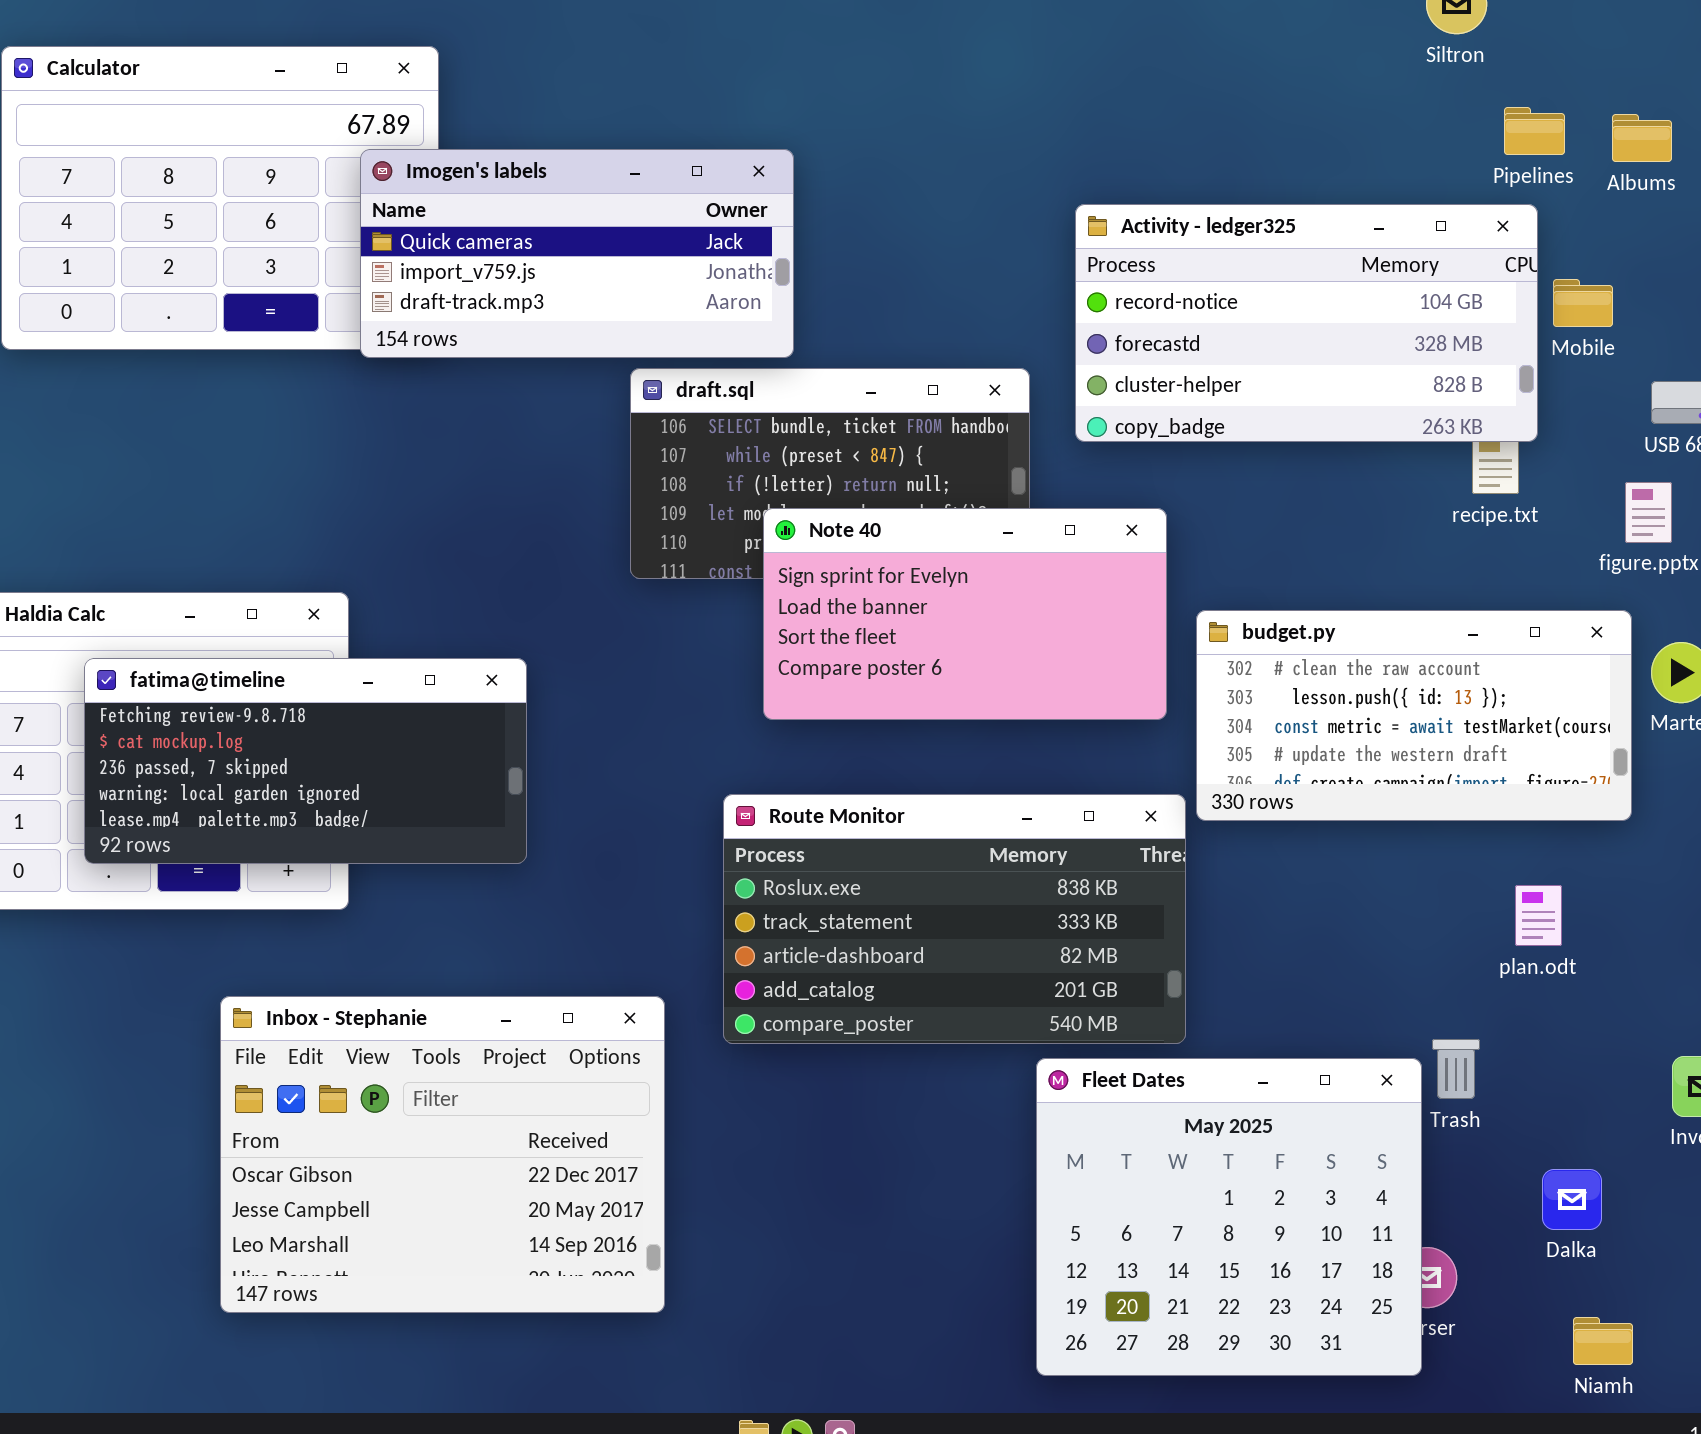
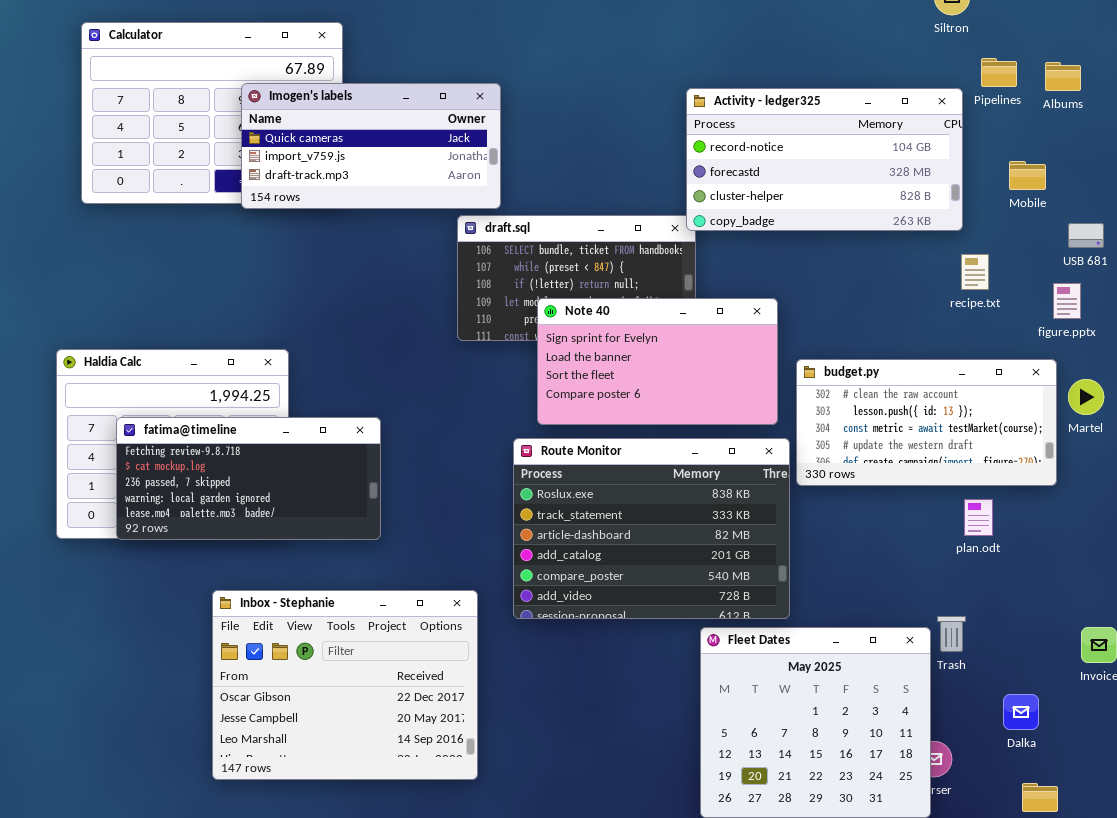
Imogen's labels: [360,149,794,358] -> [241,83,501,209], moved
Activity - ledger325: [1075,204,1538,442] -> [686,88,963,231], moved
fatima@timeline: [84,658,527,864] -> [116,417,381,540], moved
Route Monitor: [723,794,1186,1044] -> [513,438,790,619], resized
plan.odt: [1515,885,1562,946] -> [964,499,993,536], moved

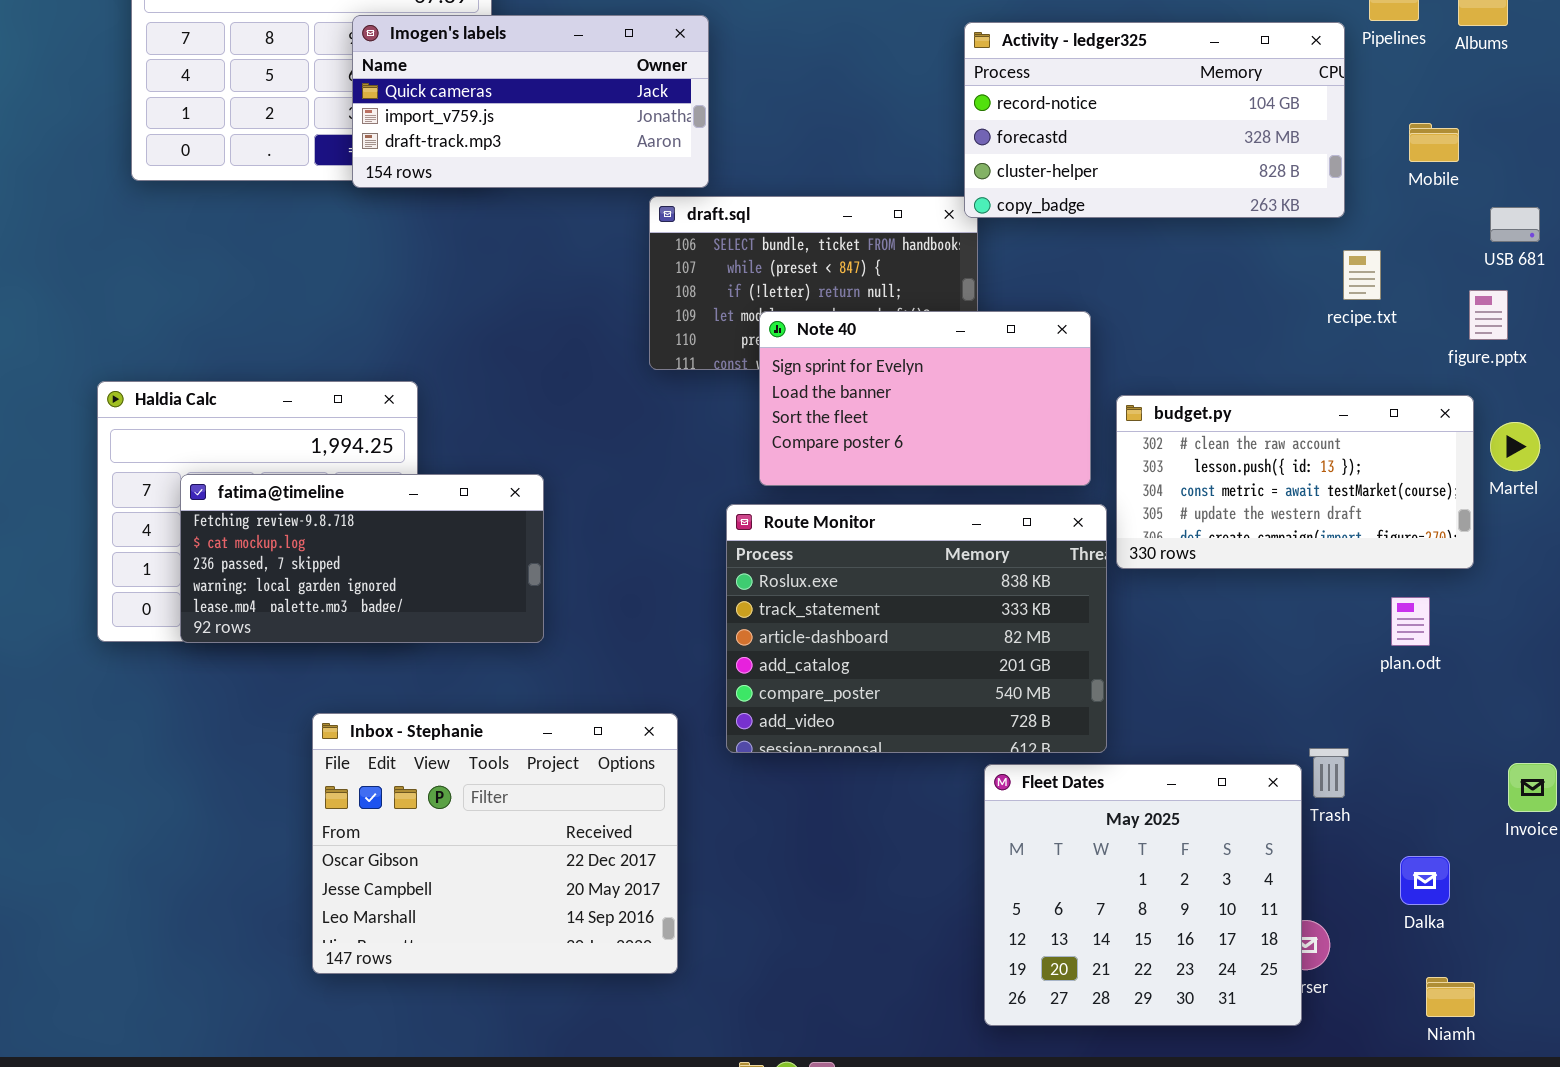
plan.odt: [964,499,993,536] -> [1391,597,1430,646], moved

